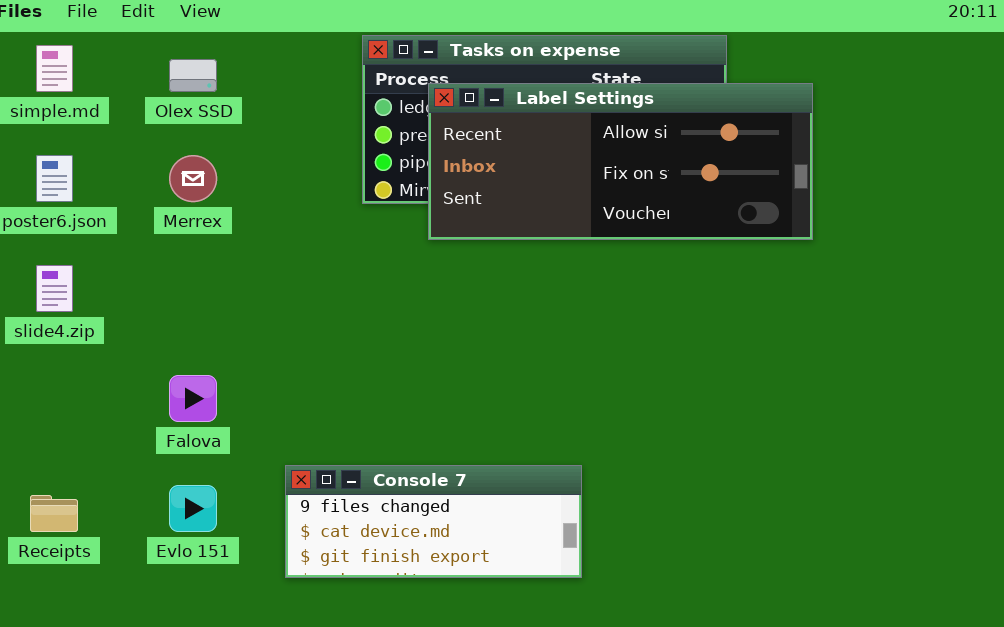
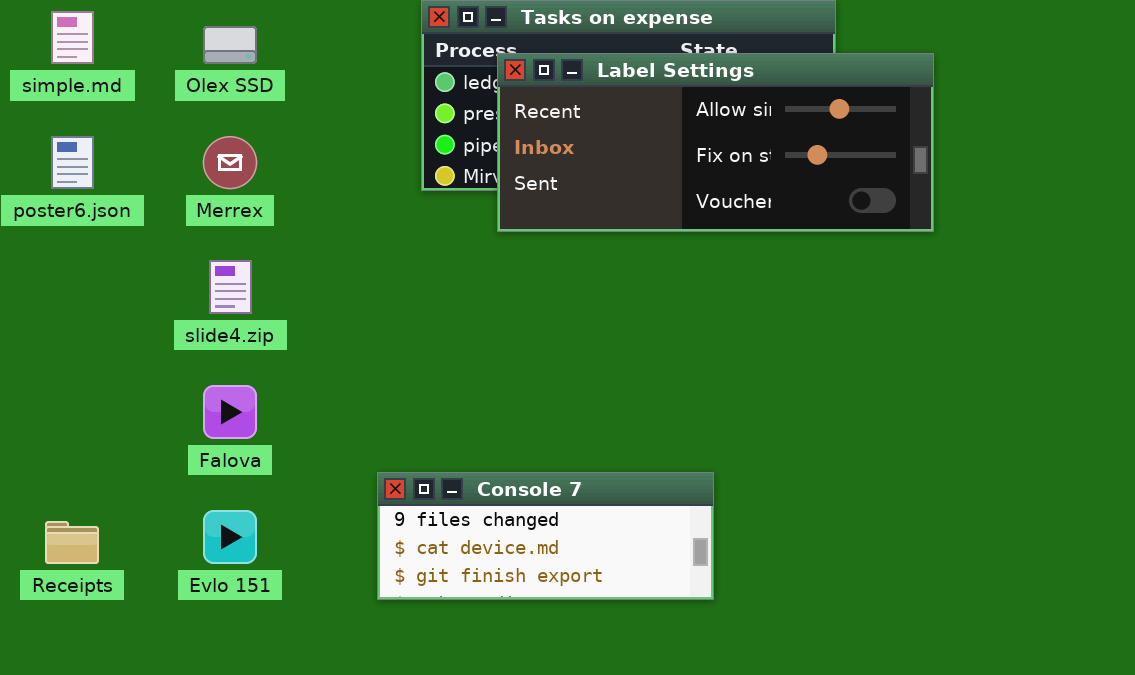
slide4.zip: [36,265,73,312] -> [209,260,252,314], moved
Console 7: [285,465,582,578] -> [377,472,714,600], moved

